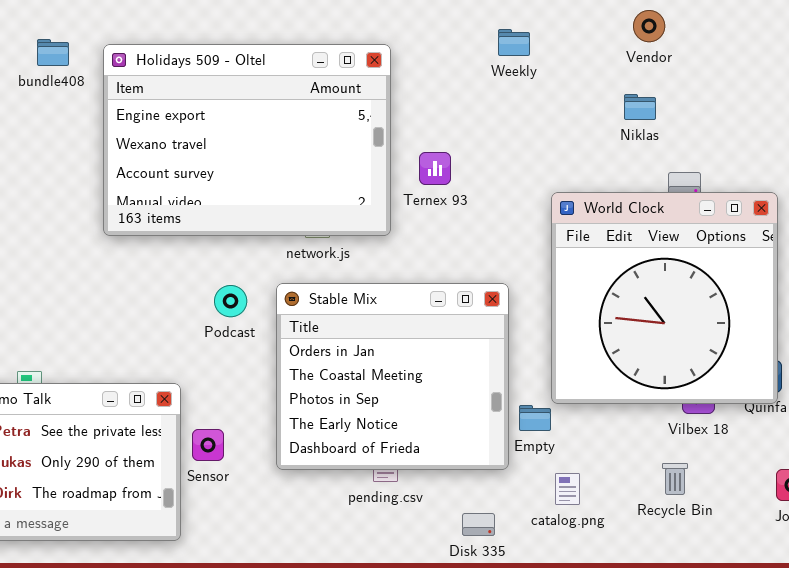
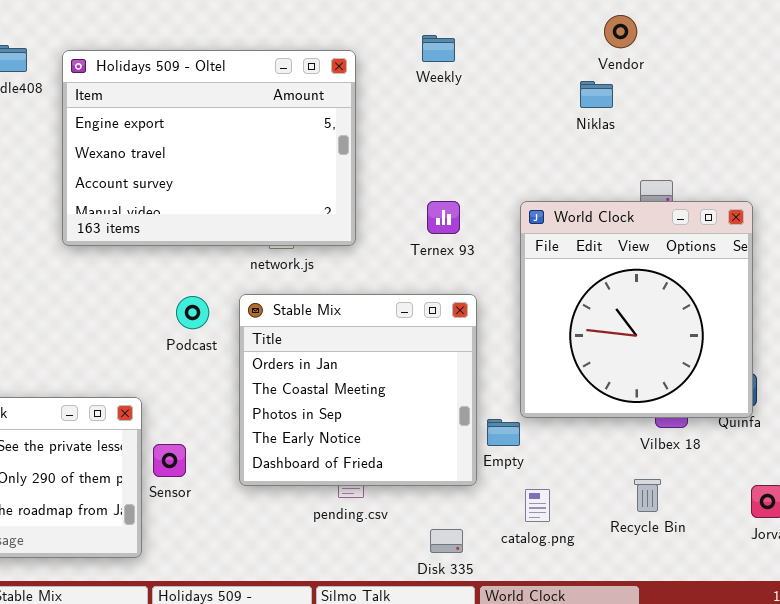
Weekly: [498,29,530,56] -> [422,35,455,62], moved
Niklas: [624,94,656,120] -> [580,81,613,108], moved
Ternex 93: [419,152,451,185] -> [427,201,460,234], moved

